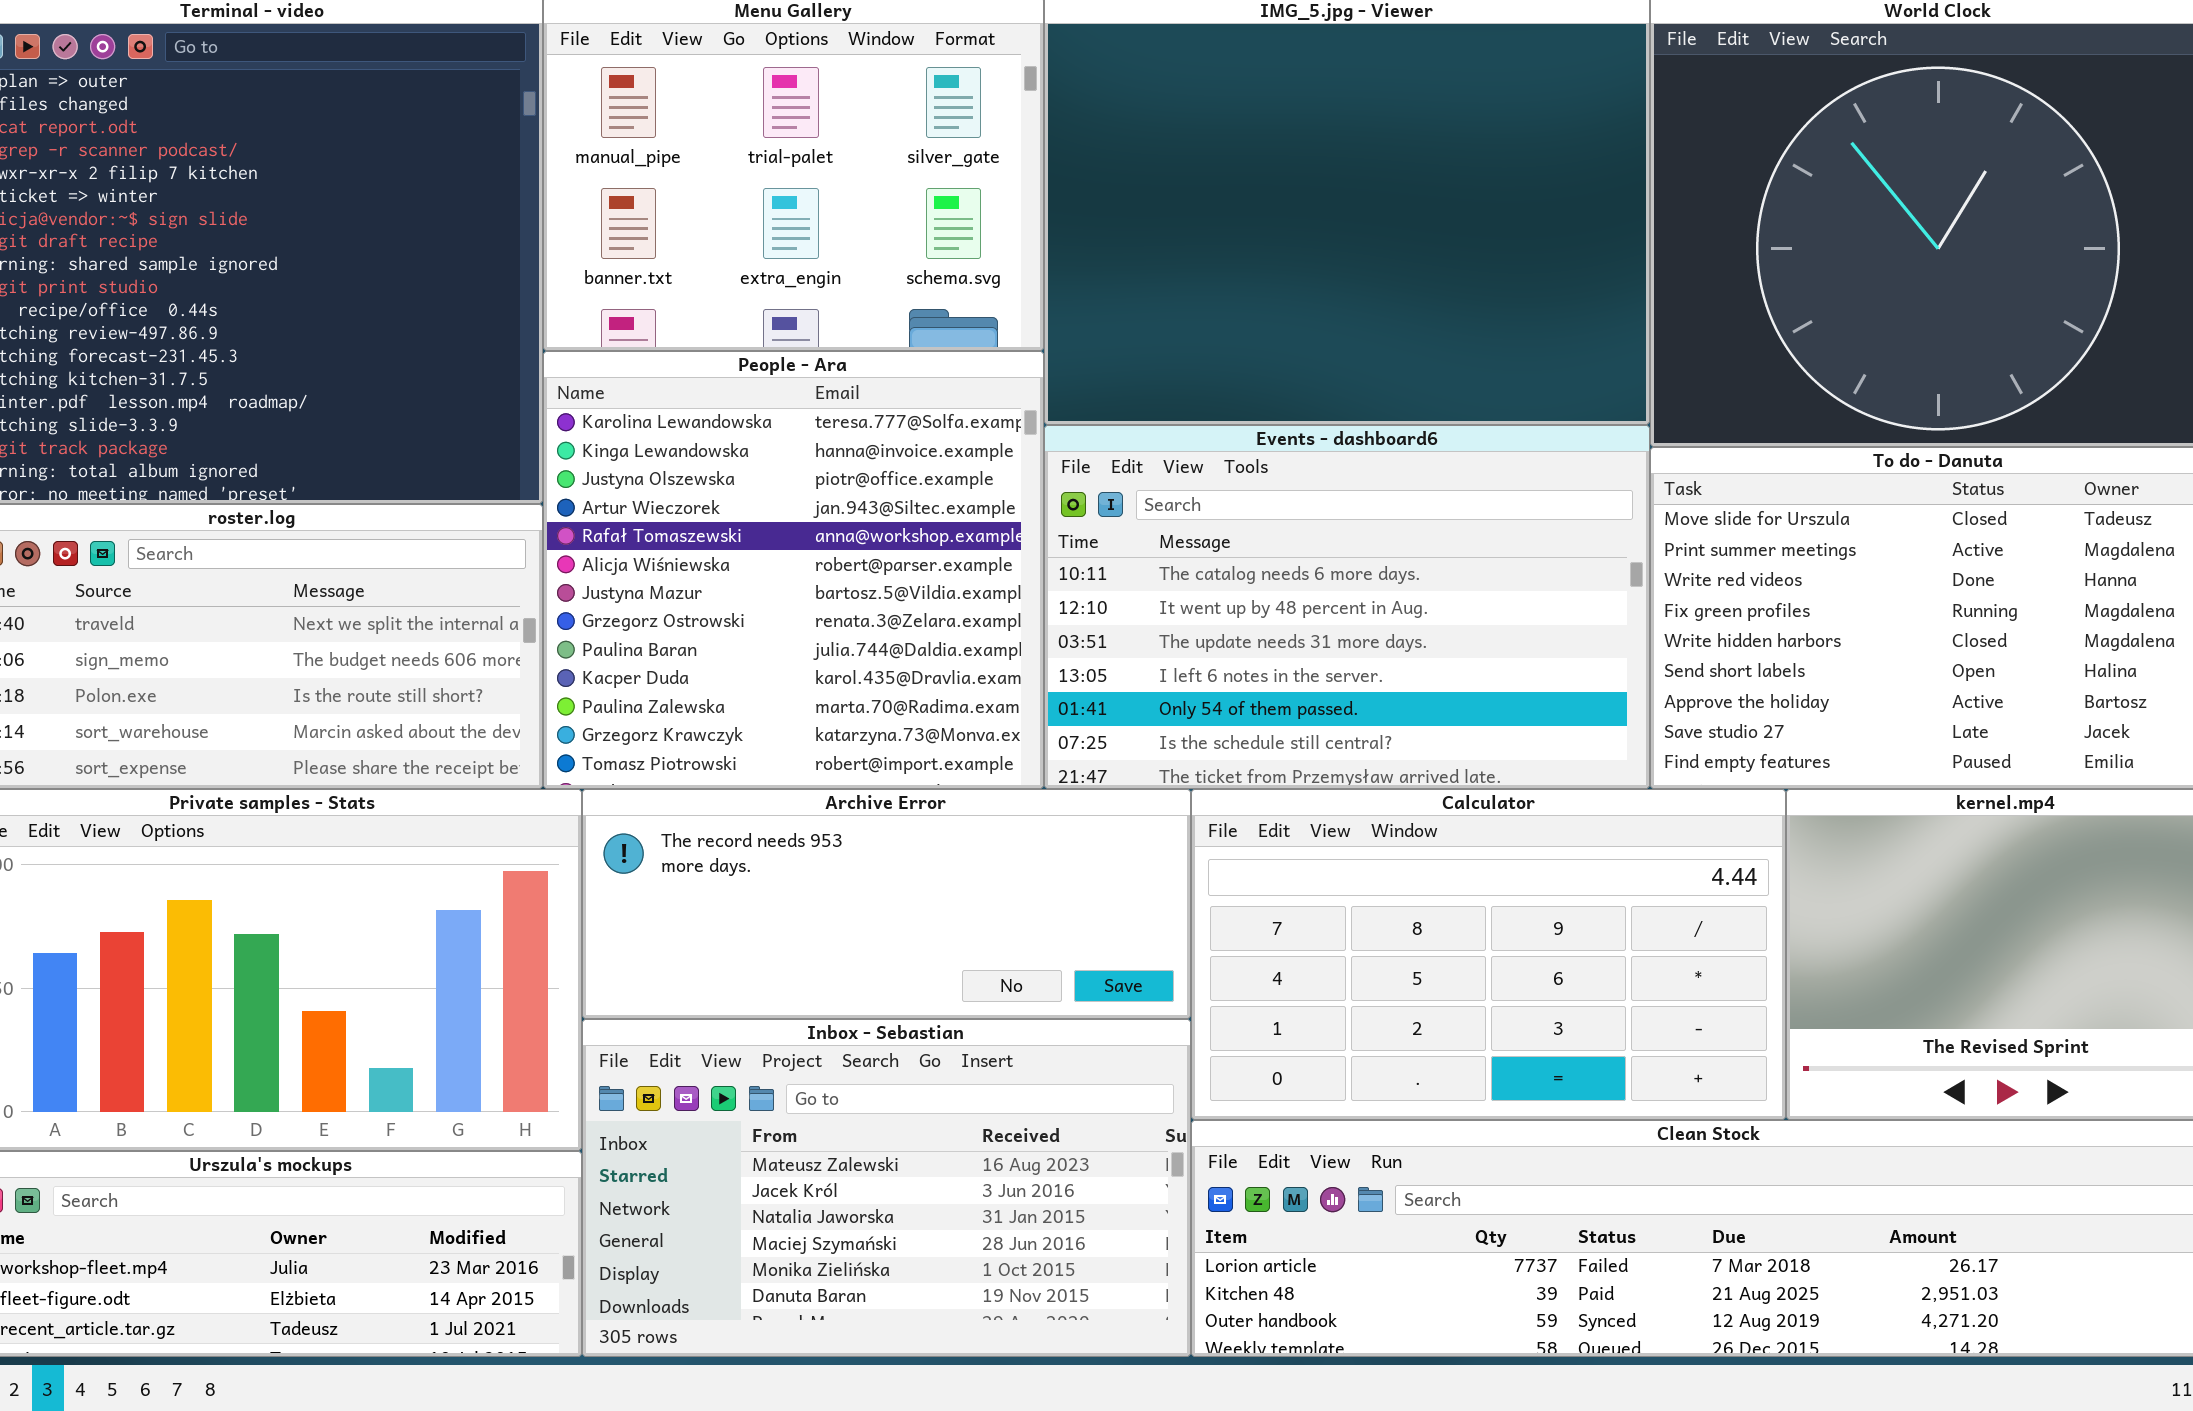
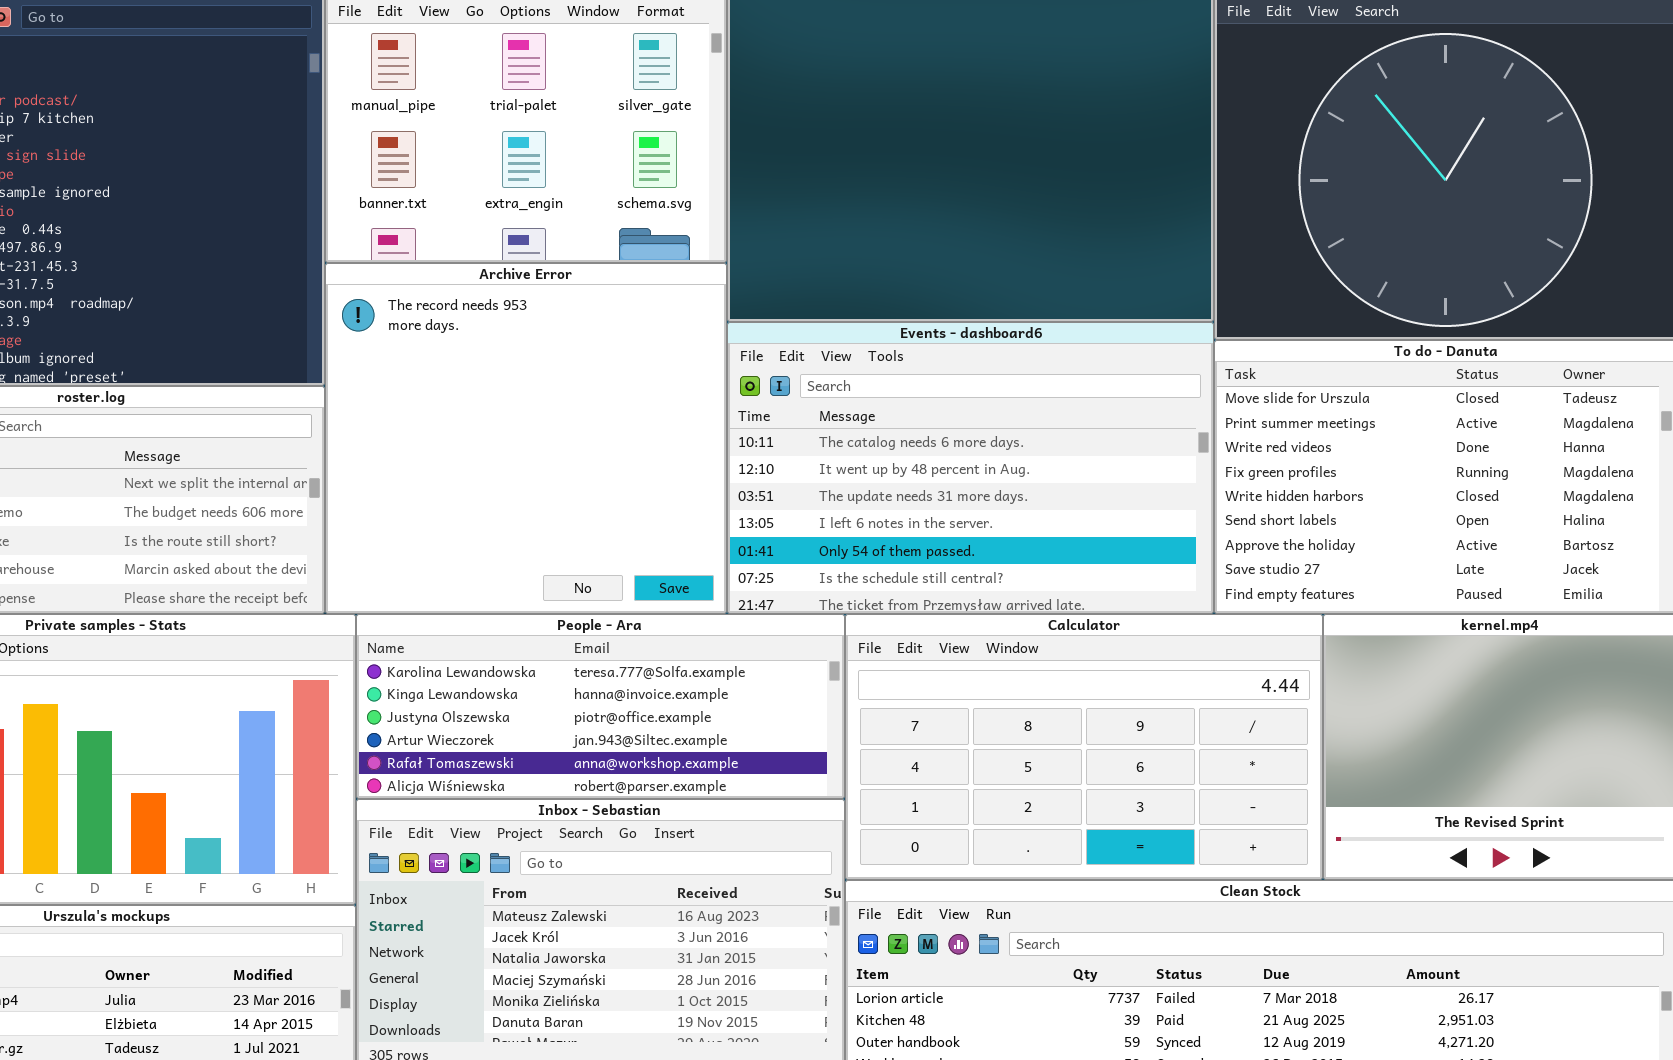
People - Ara: [543,351,1044,789] -> [356,614,845,799], moved, resized
Archive Error: [582,789,1191,1019] -> [325,263,727,614], moved, resized

